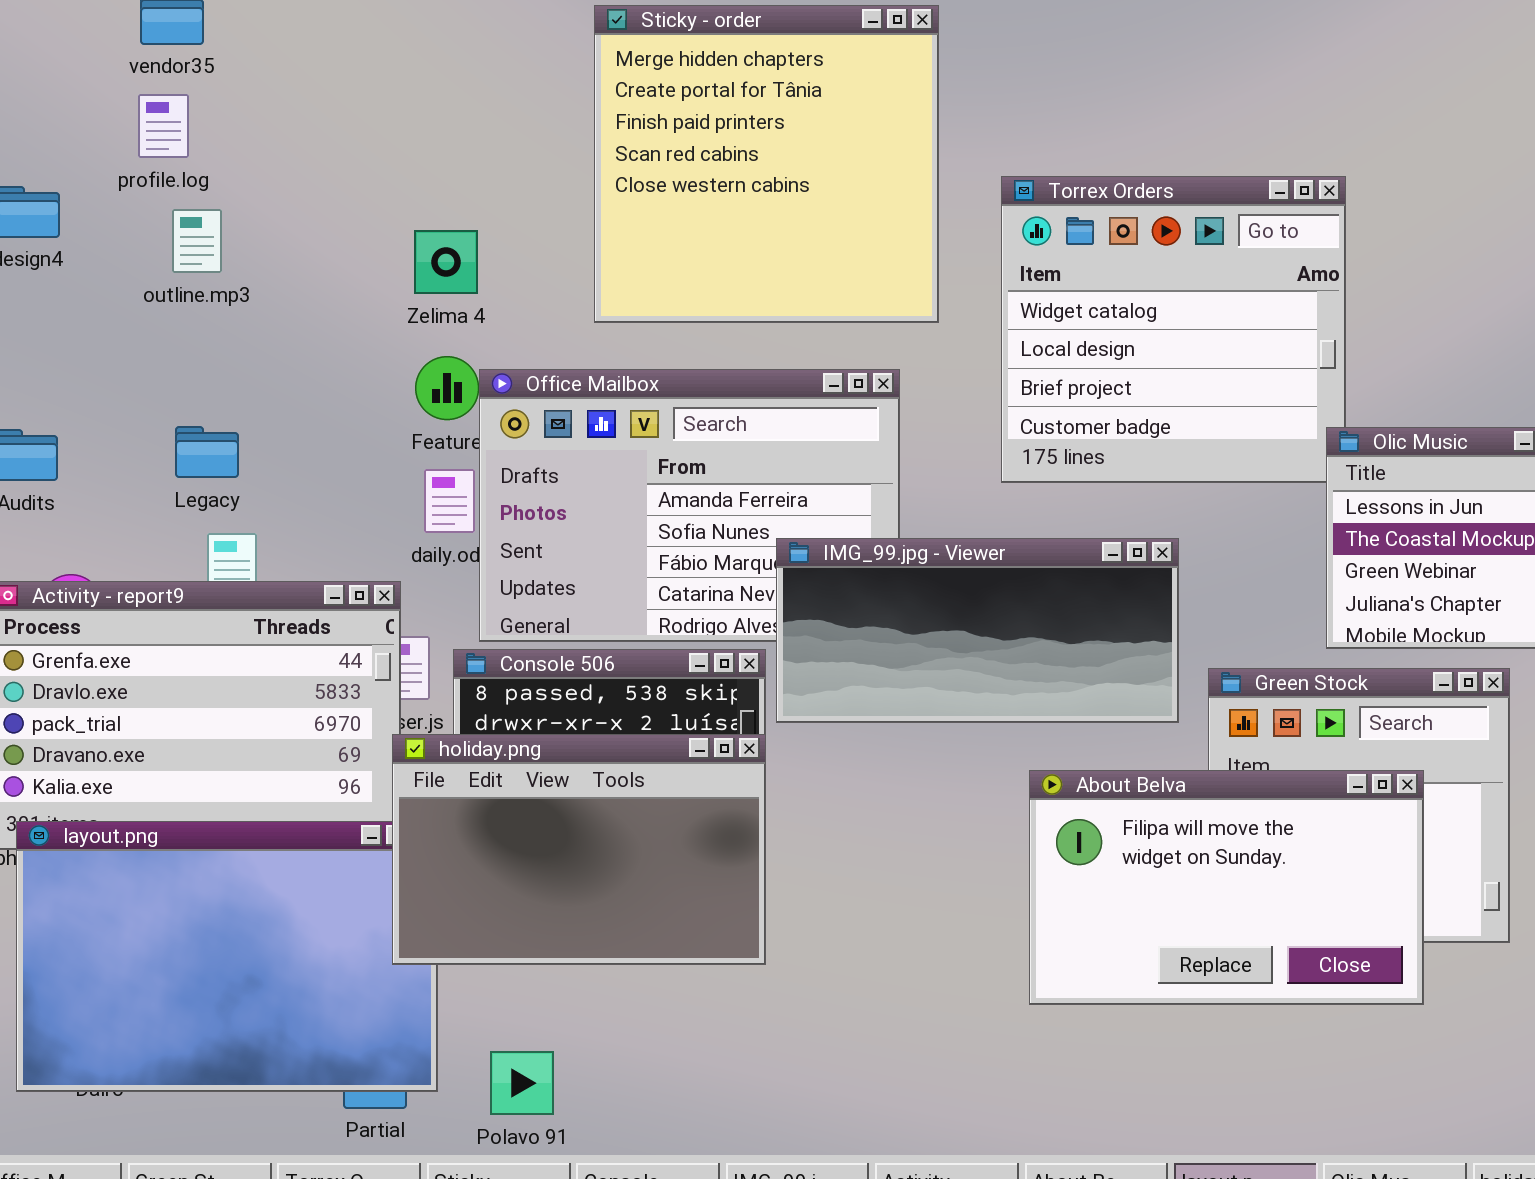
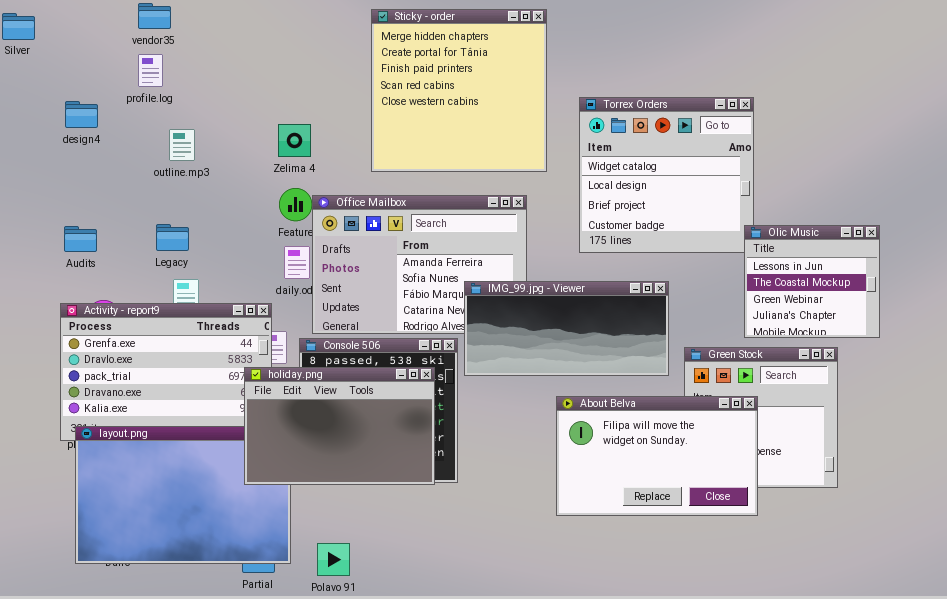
outline.mp3: [172,209,222,273] -> [169,129,195,161], moved
holiday.png: [392,734,766,965] -> [244,367,435,485], moved
About Belva: [1029,770,1424,1005] -> [556,396,758,516], moved

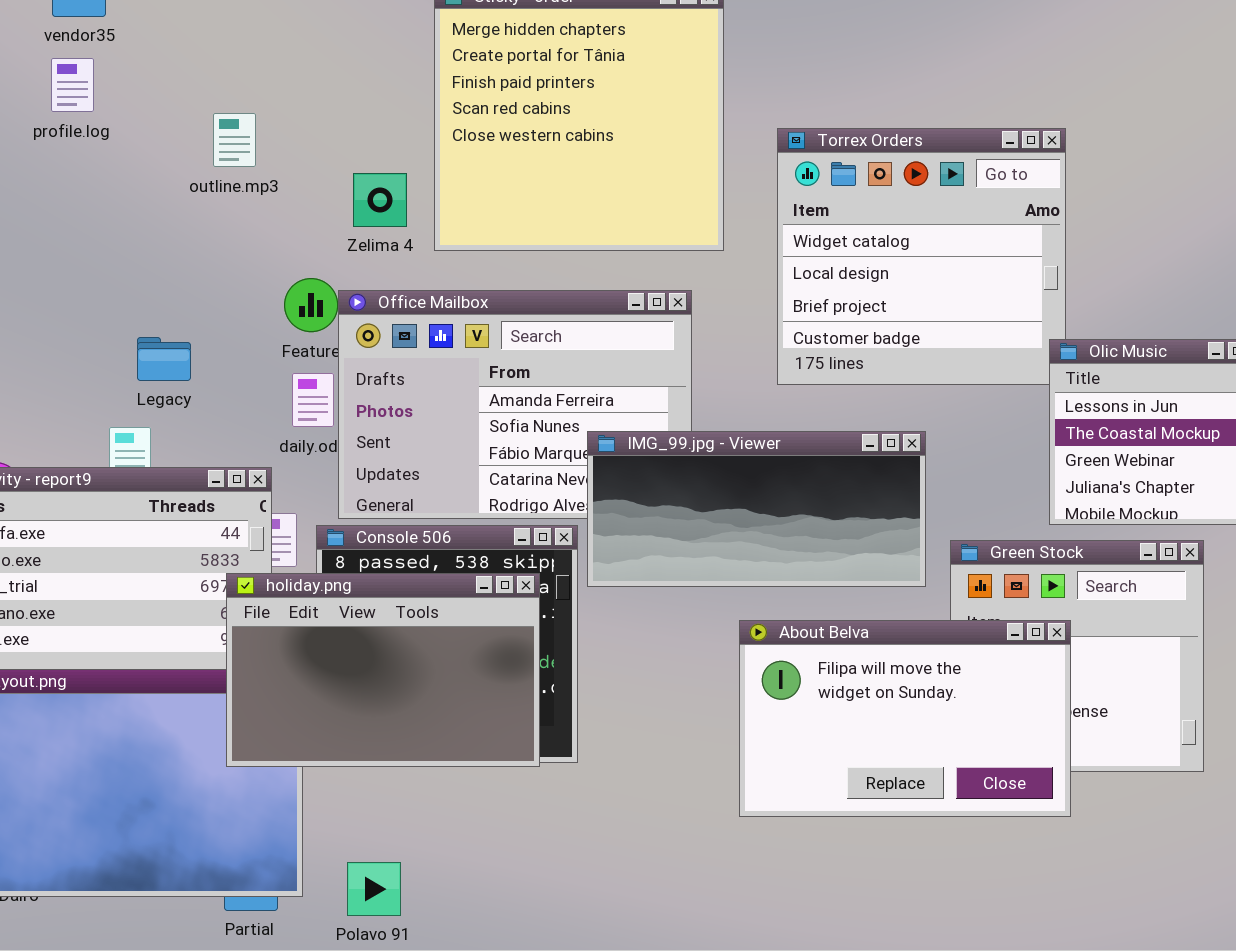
Zelima 4: [278,124,311,157] -> [353,173,407,227], moved
outline.mp3: [169,129,195,161] -> [213,113,256,167], moved
Legacy: [156,224,189,251] -> [137,337,191,381], moved

